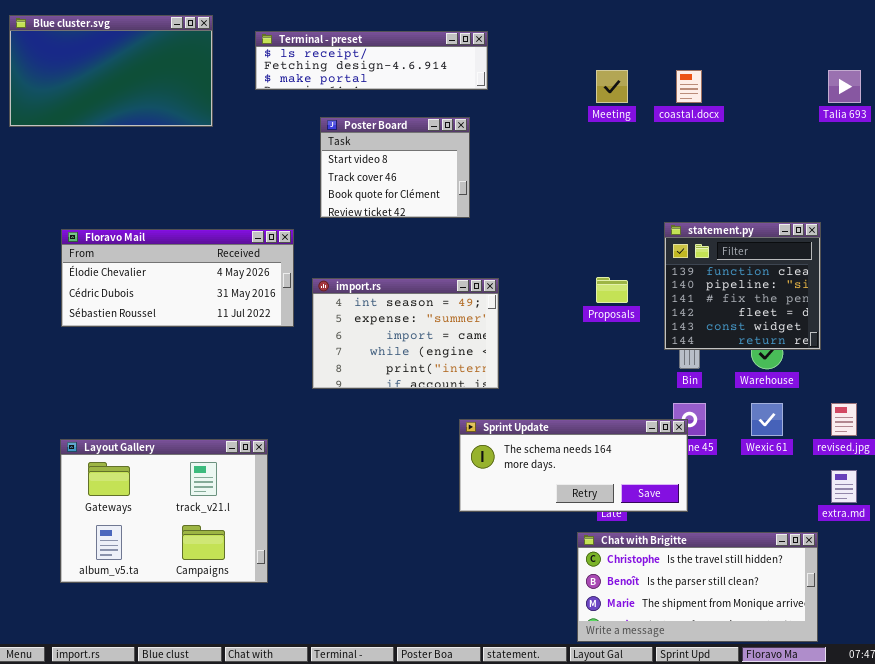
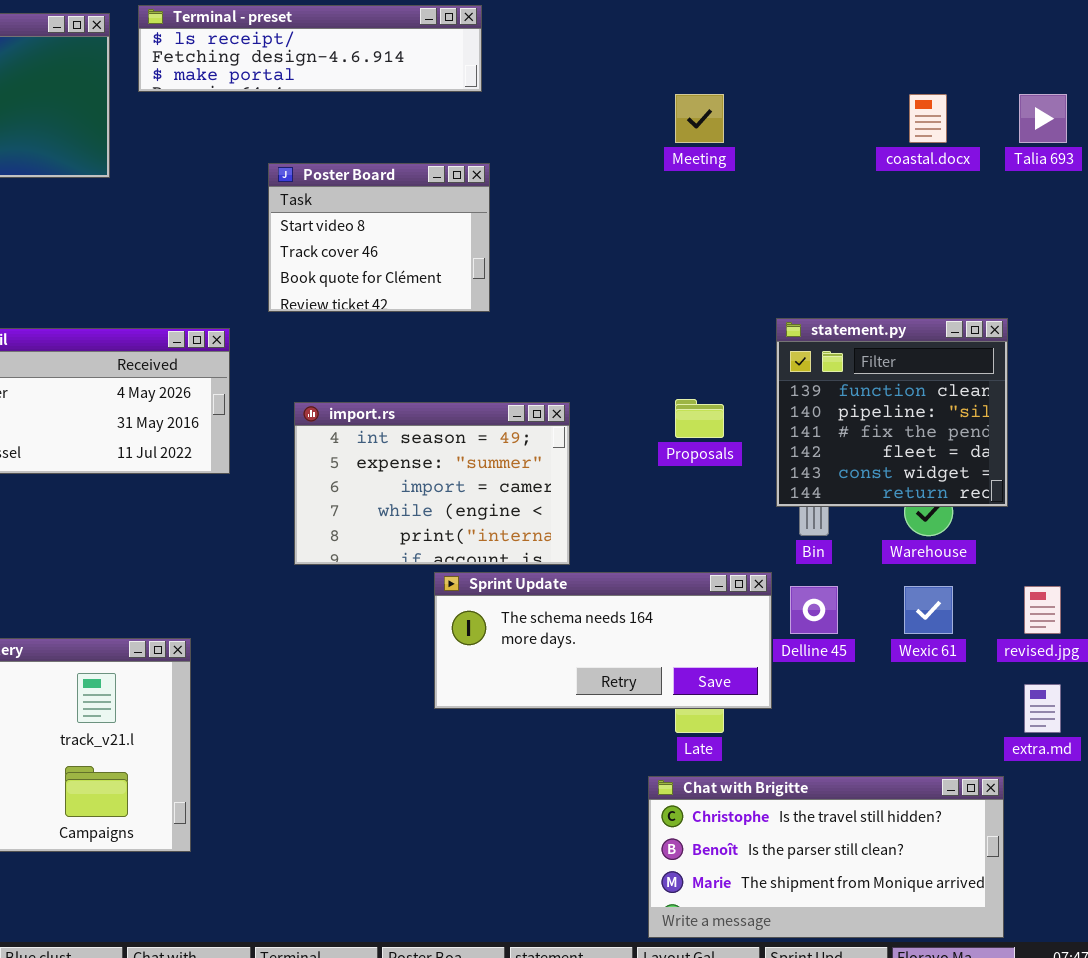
Terminal - preset: [255,31,488,90] -> [138,5,482,92], moved
coastal.docx: [676,70,702,103] -> [909,94,947,143], moved
import.rs: [312,278,499,389] -> [294,402,570,565], moved
Sprint Update: [459,419,688,512] -> [434,572,772,709], moved

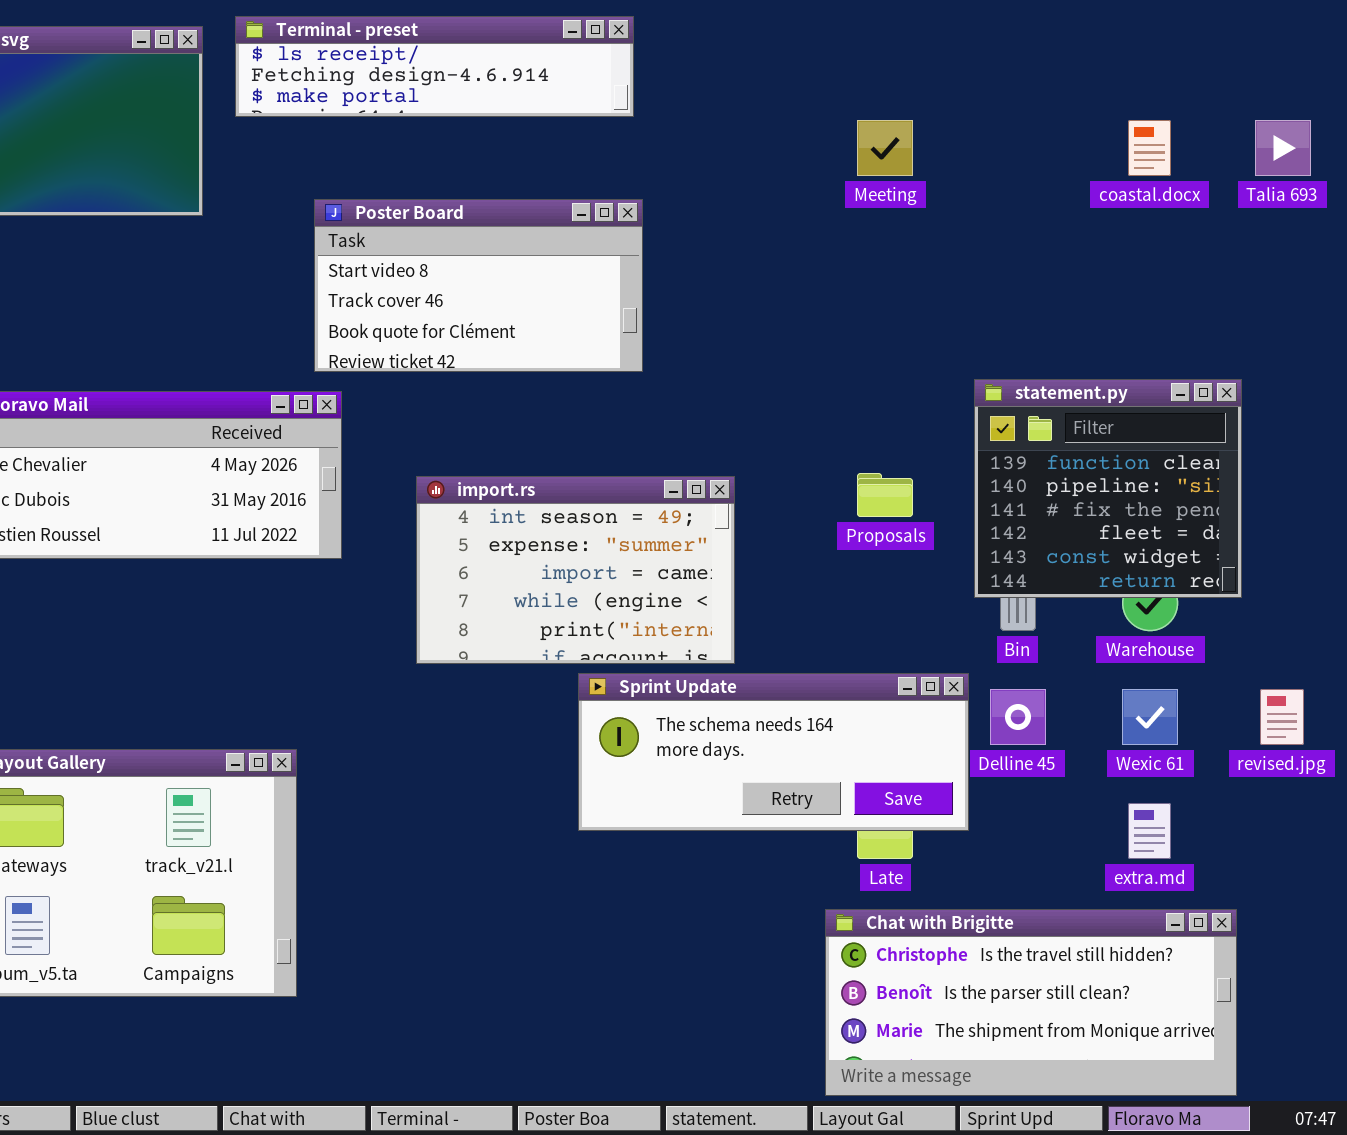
Poster Board: [268,163,490,312] -> [314,199,643,372], resized
extra.md: [1024,684,1061,733] -> [1128,803,1171,859], moved

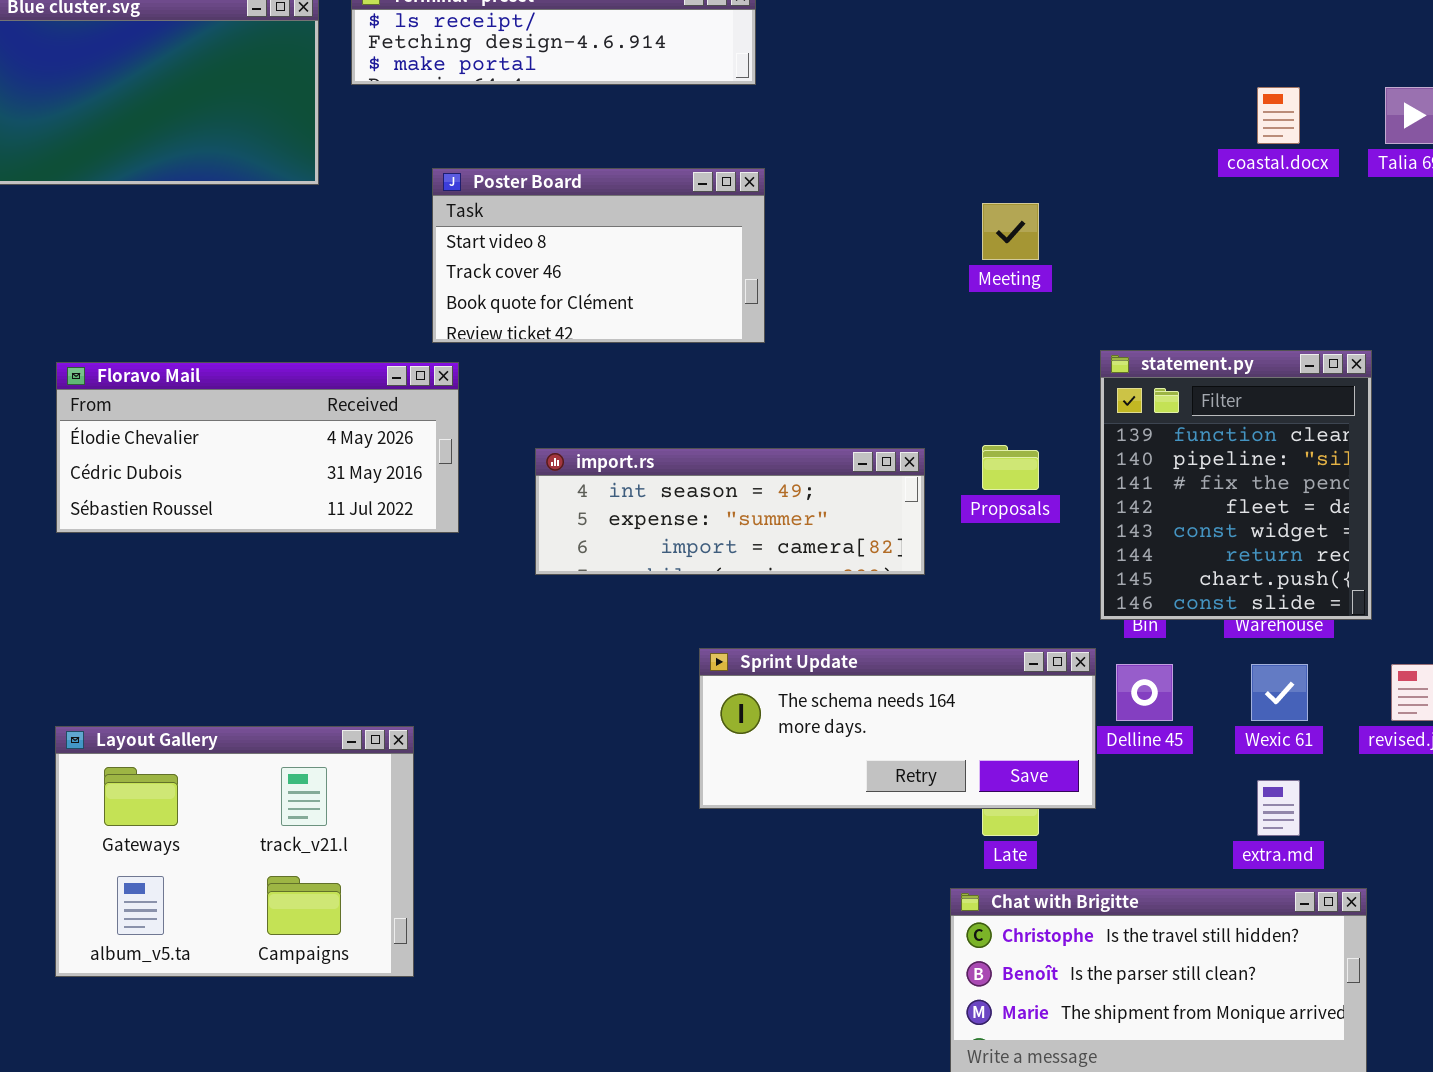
Meeting: [857,120,913,176] -> [982,203,1039,260], moved
statement.py: [974,379,1242,598] -> [1100,350,1372,620], resized
import.rs: [416,476,735,664] -> [535,448,925,575], resized

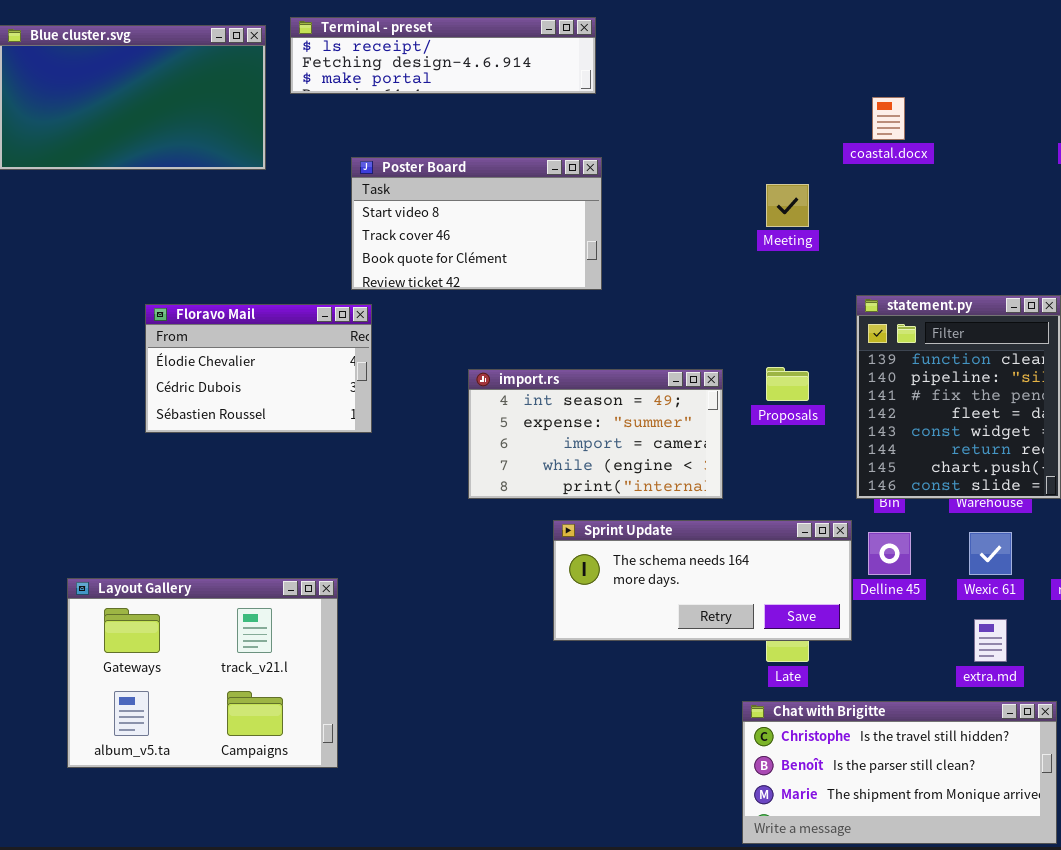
coastal.docx: [1257,87,1300,144] -> [872,97,905,140], moved
Floravo Mail: [56,362,459,533] -> [145,304,372,433], resized
import.rs: [535,448,925,575] -> [468,369,723,499], resized

